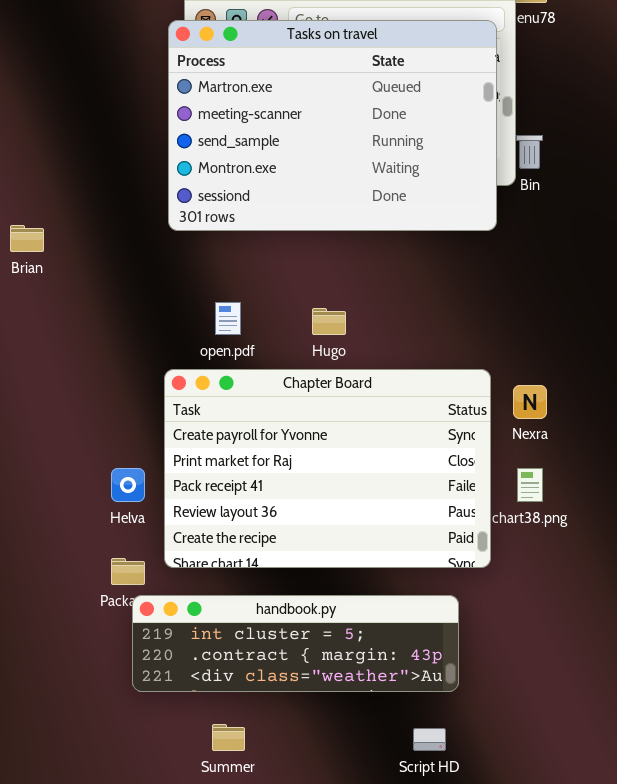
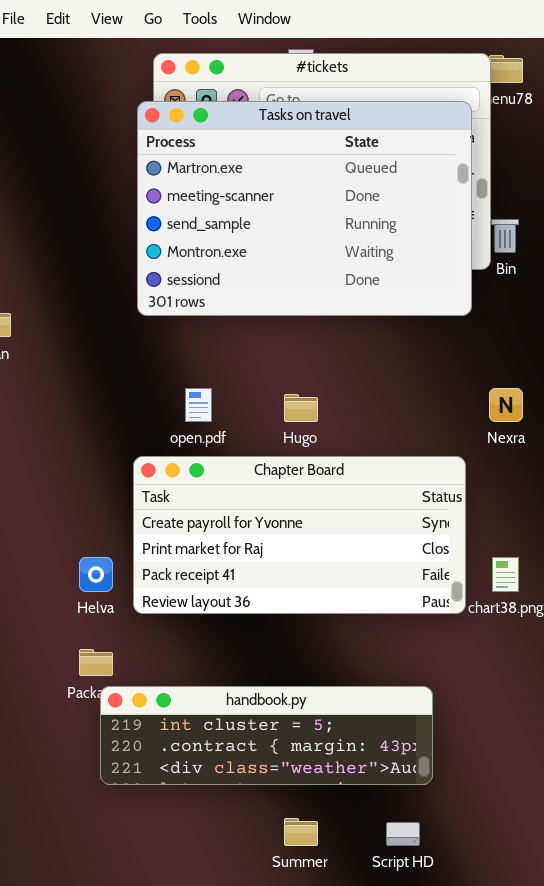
Chapter Board: [164,369,491,568] -> [133,456,466,614], resized
Nexra: [513,385,547,419] -> [489,388,523,422], moved
Summer: [212,724,245,751] -> [284,818,318,846], moved

